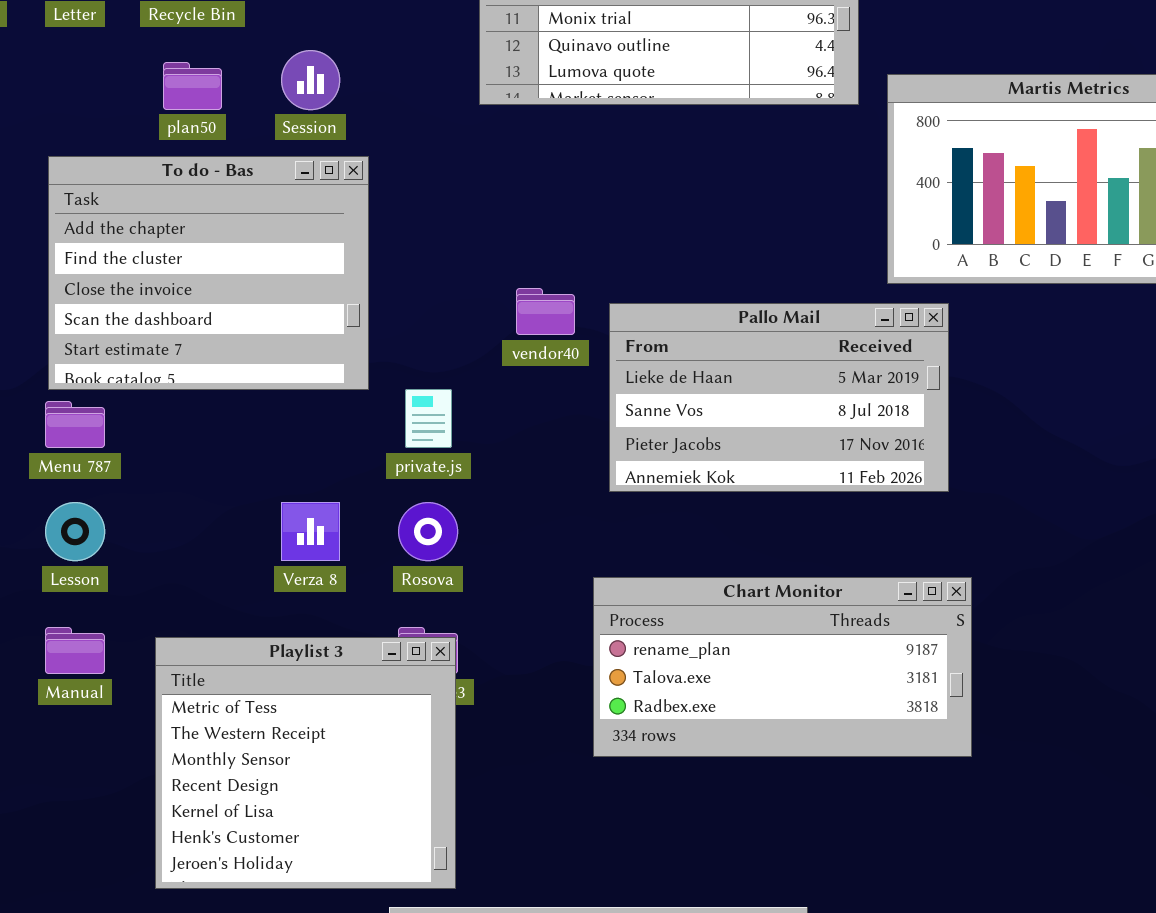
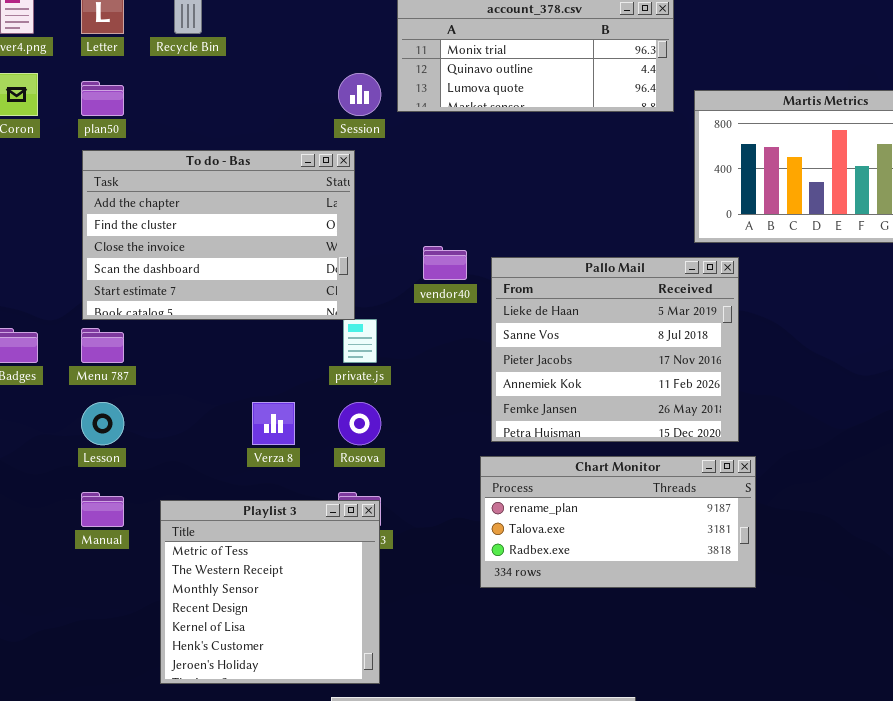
Session: [281,50,340,110] -> [338,73,381,116], moved
plan50: [163,62,222,110] -> [81,81,124,116], moved
To do - Bas: [48,156,369,390] -> [82,150,355,320], resized
Pallo Mail: [609,303,949,492] -> [491,257,739,442], resized

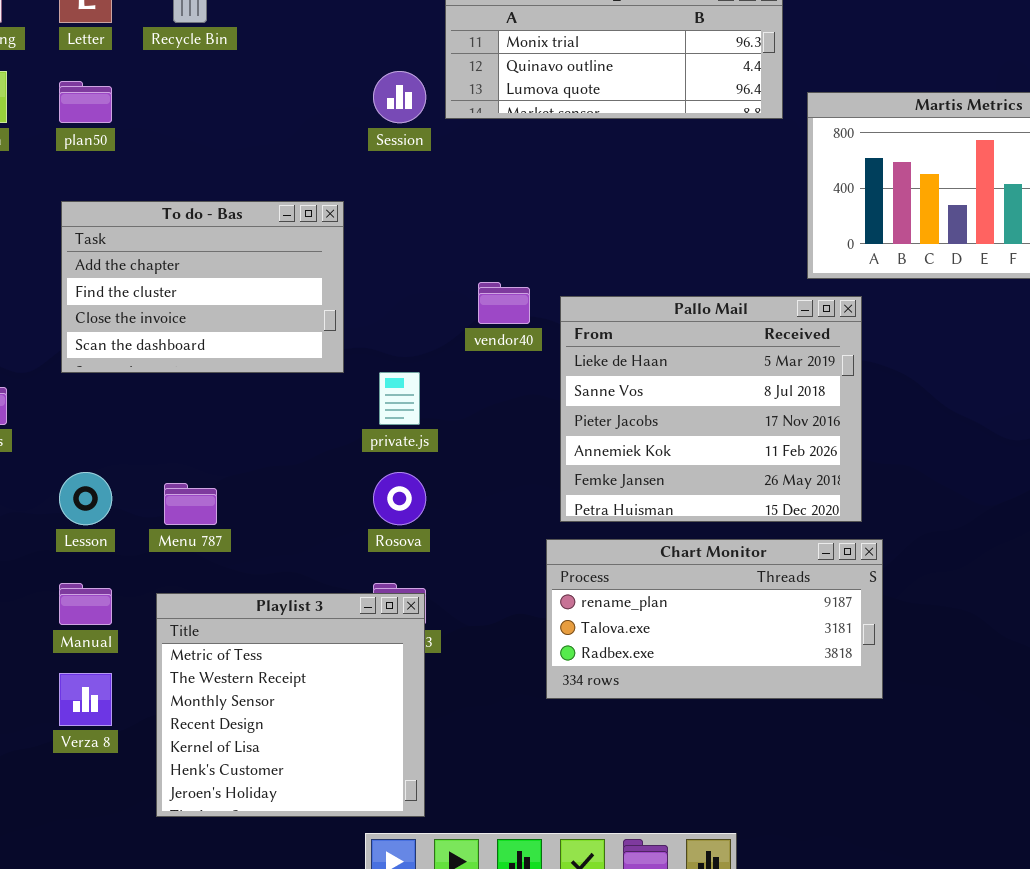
To do - Bas: [82,150,355,320] -> [61,201,344,373], resized
Menu 787: [81,328,124,363] -> [164,483,217,525], moved
Verza 8: [252,402,295,445] -> [59,673,112,726], moved

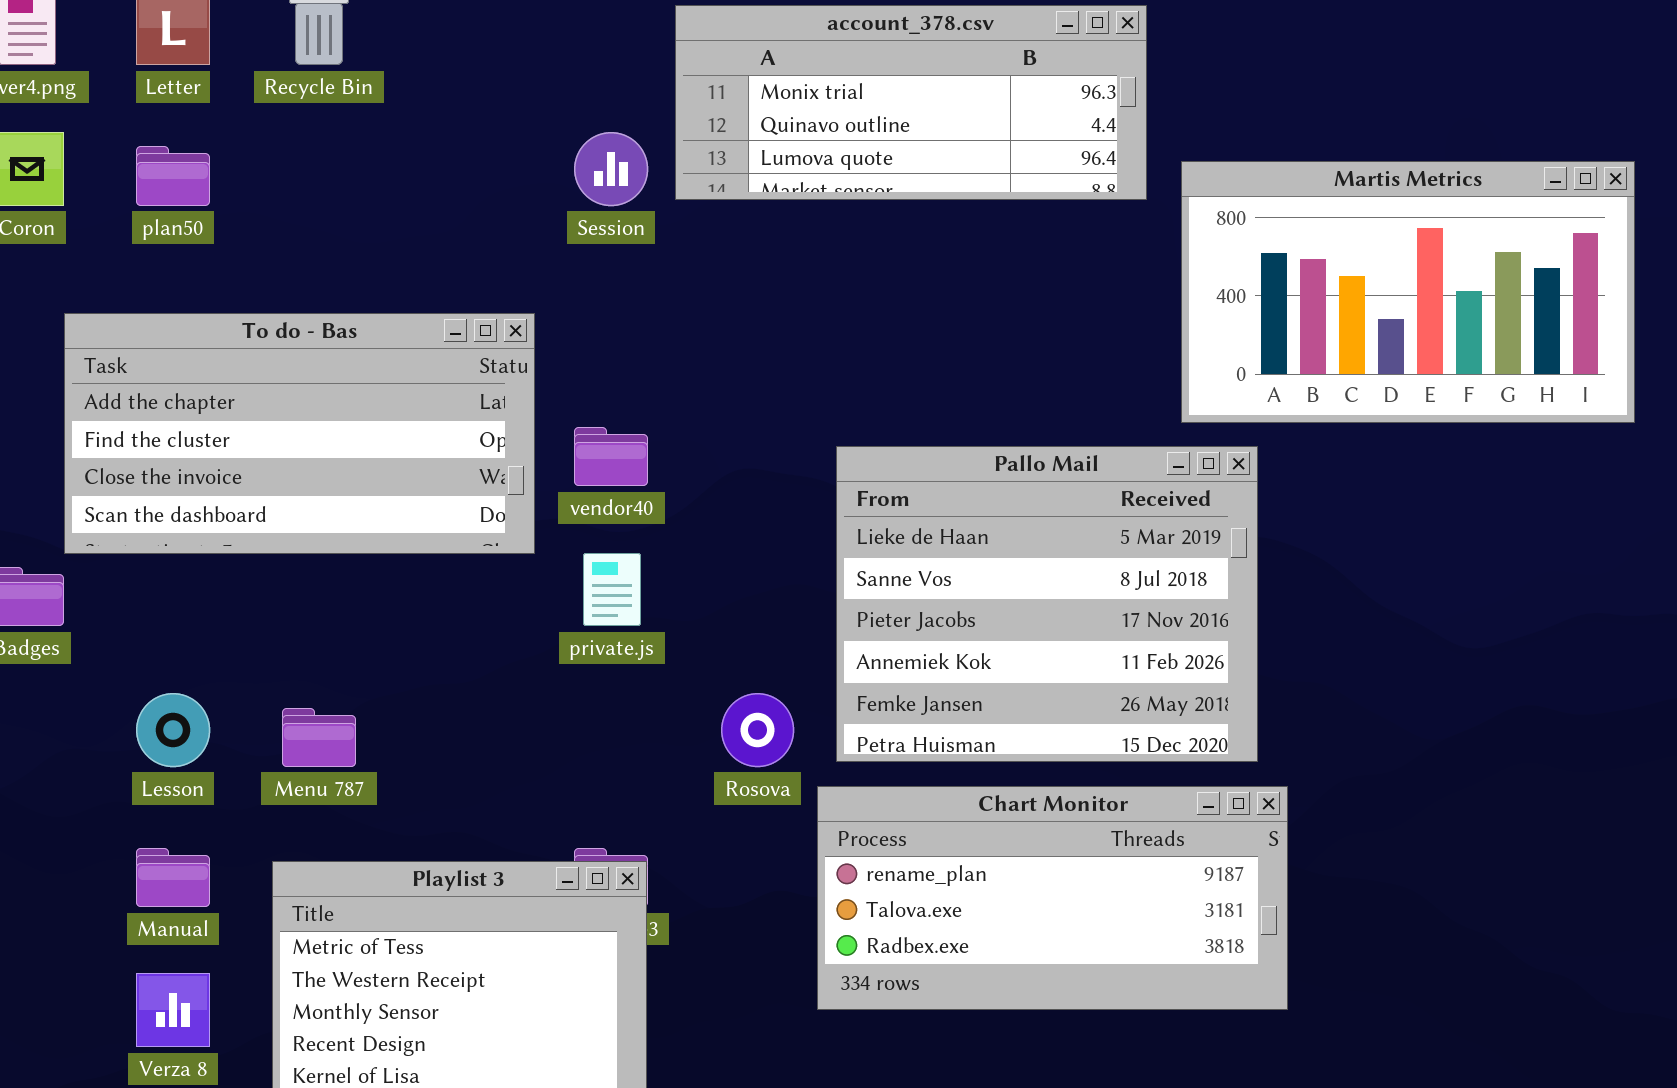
To do - Bas: [61,201,344,373] -> [64,313,535,554], resized
vendor40: [478,282,530,324] -> [574,427,648,486], moved
Rosova: [373,472,426,525] -> [721,693,794,767], moved

